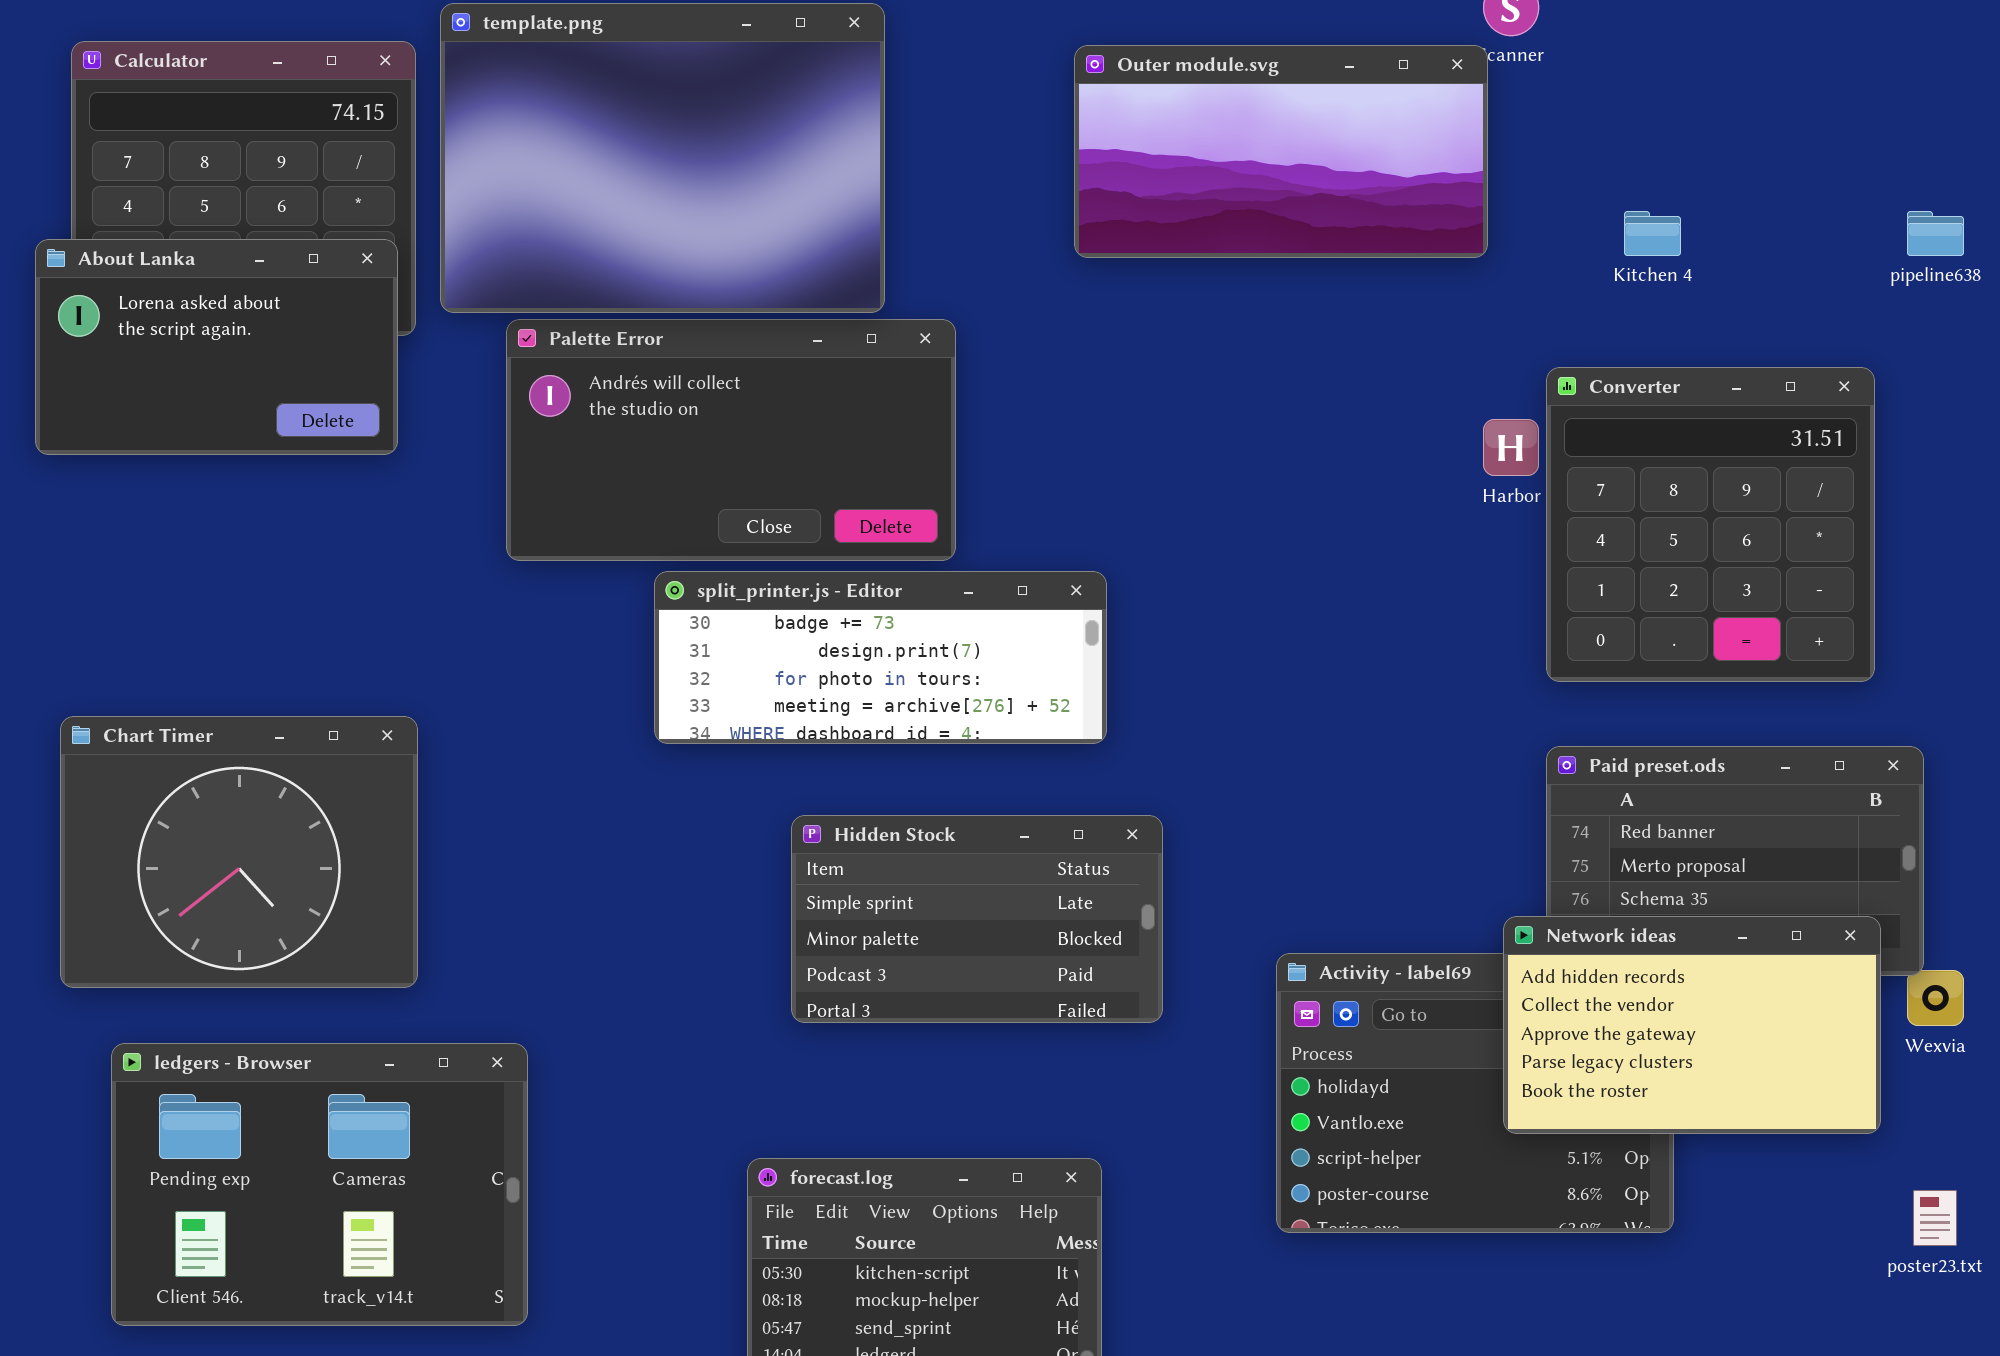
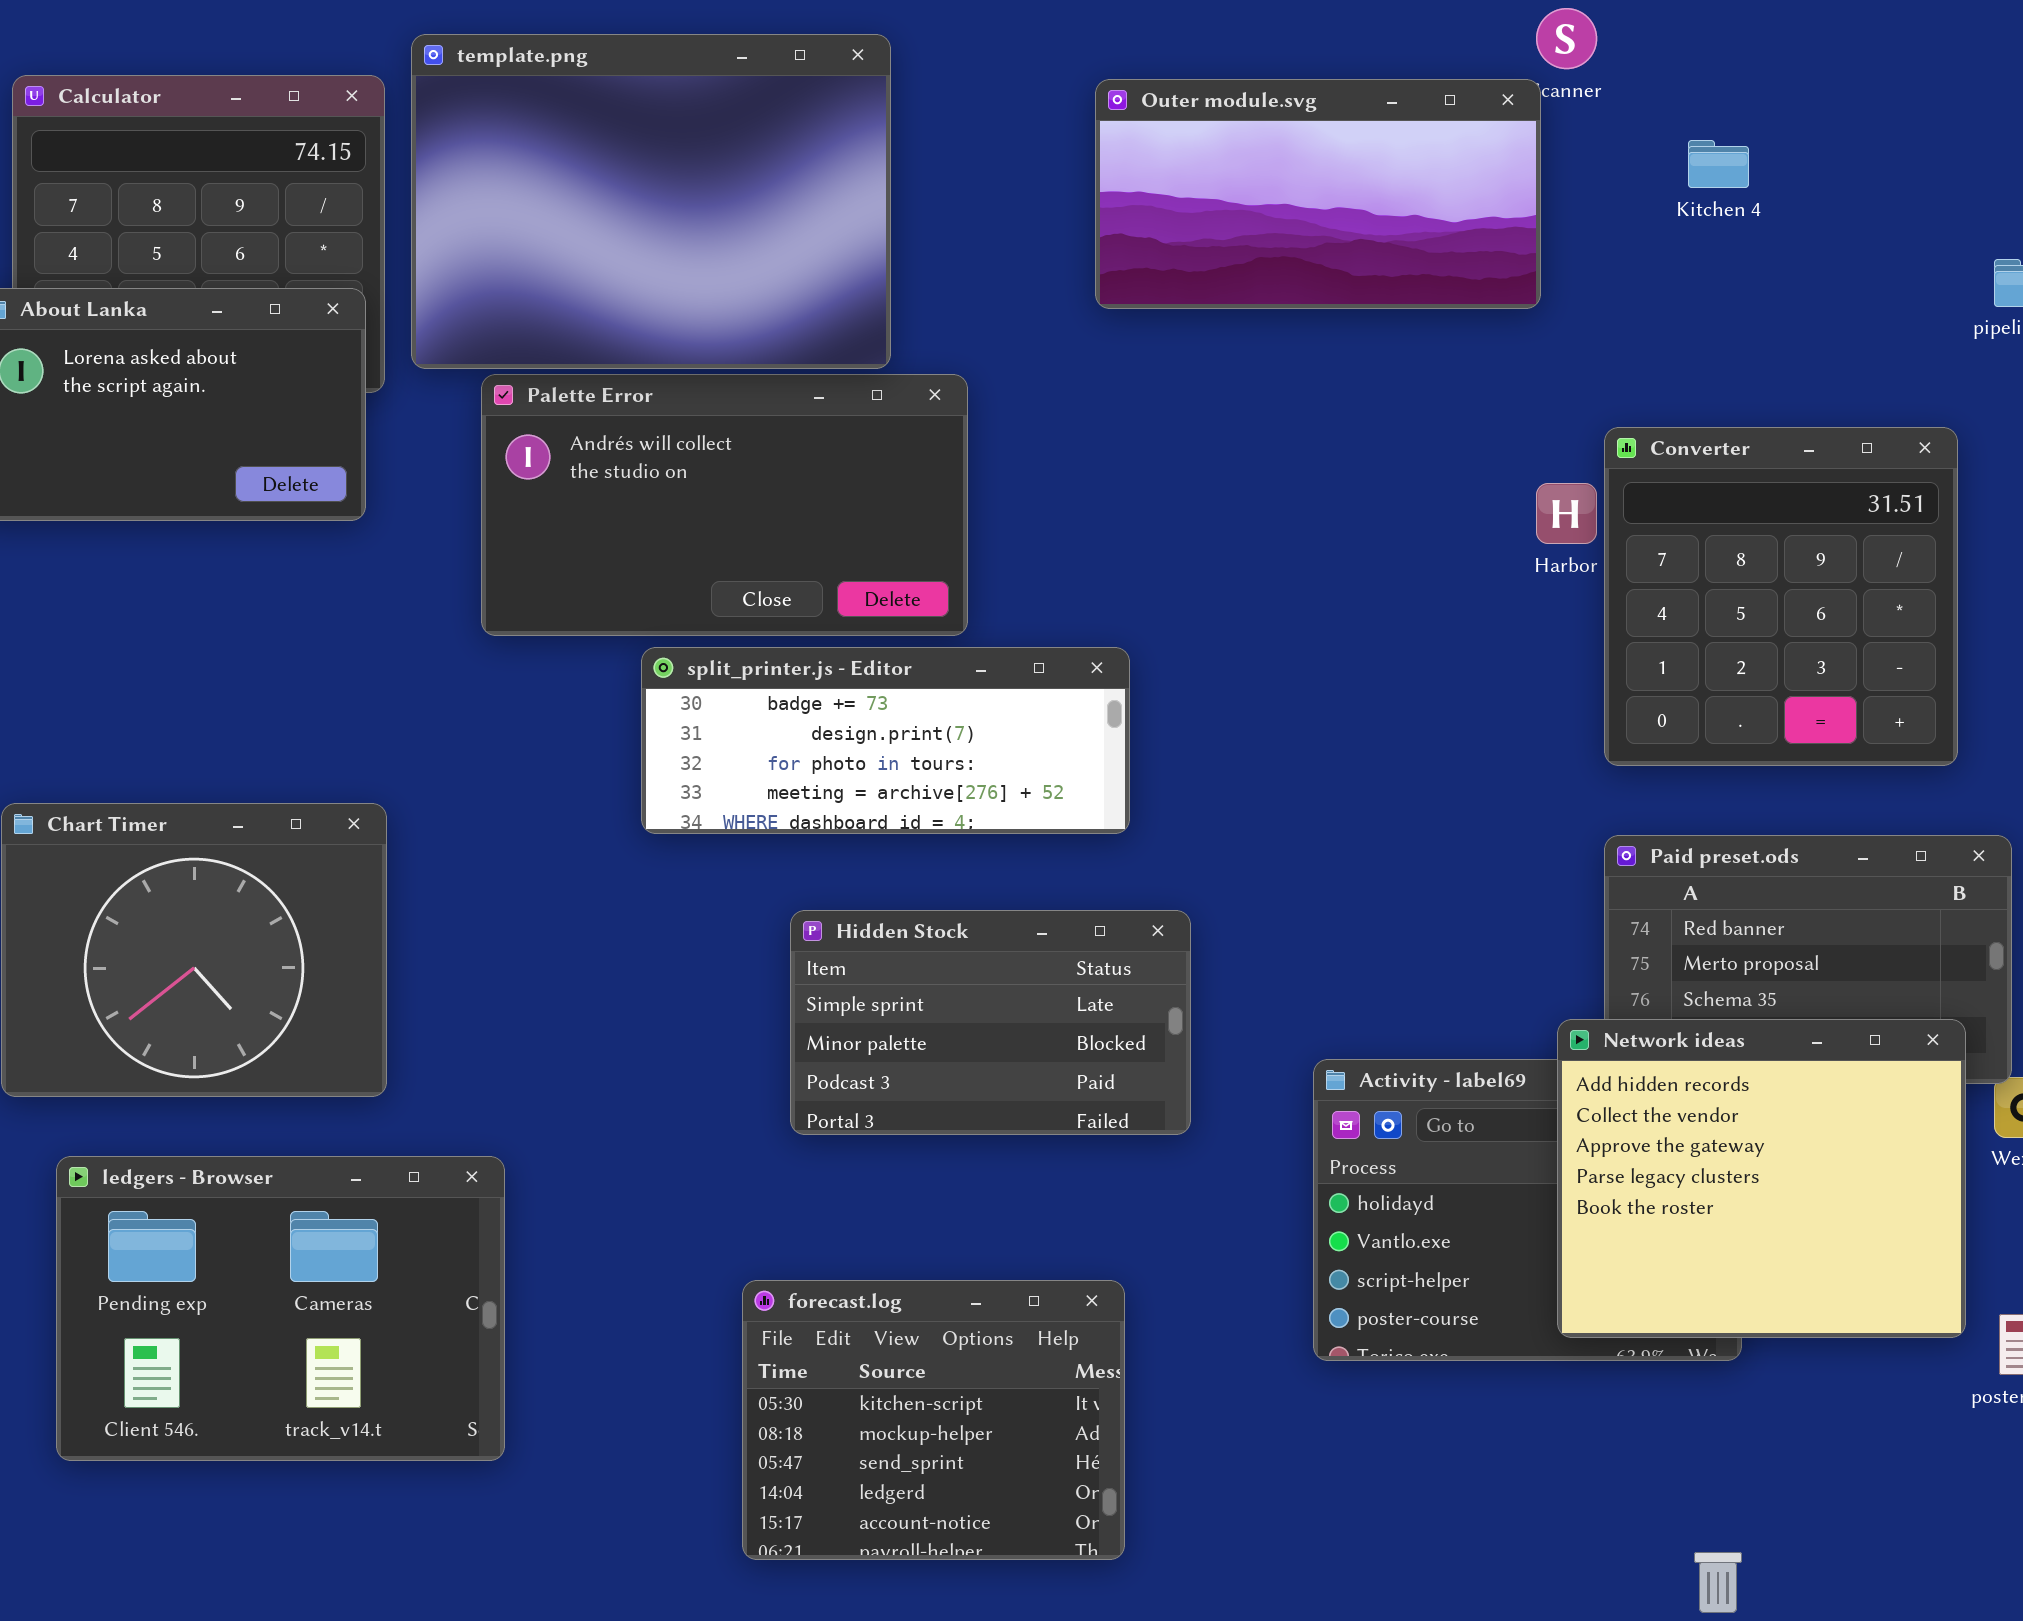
Kitchen 4: [1624,211,1681,256] -> [1688,140,1749,188], moved
Network ideas: [1503,916,1881,1134] -> [1557,1019,1966,1338], resized

